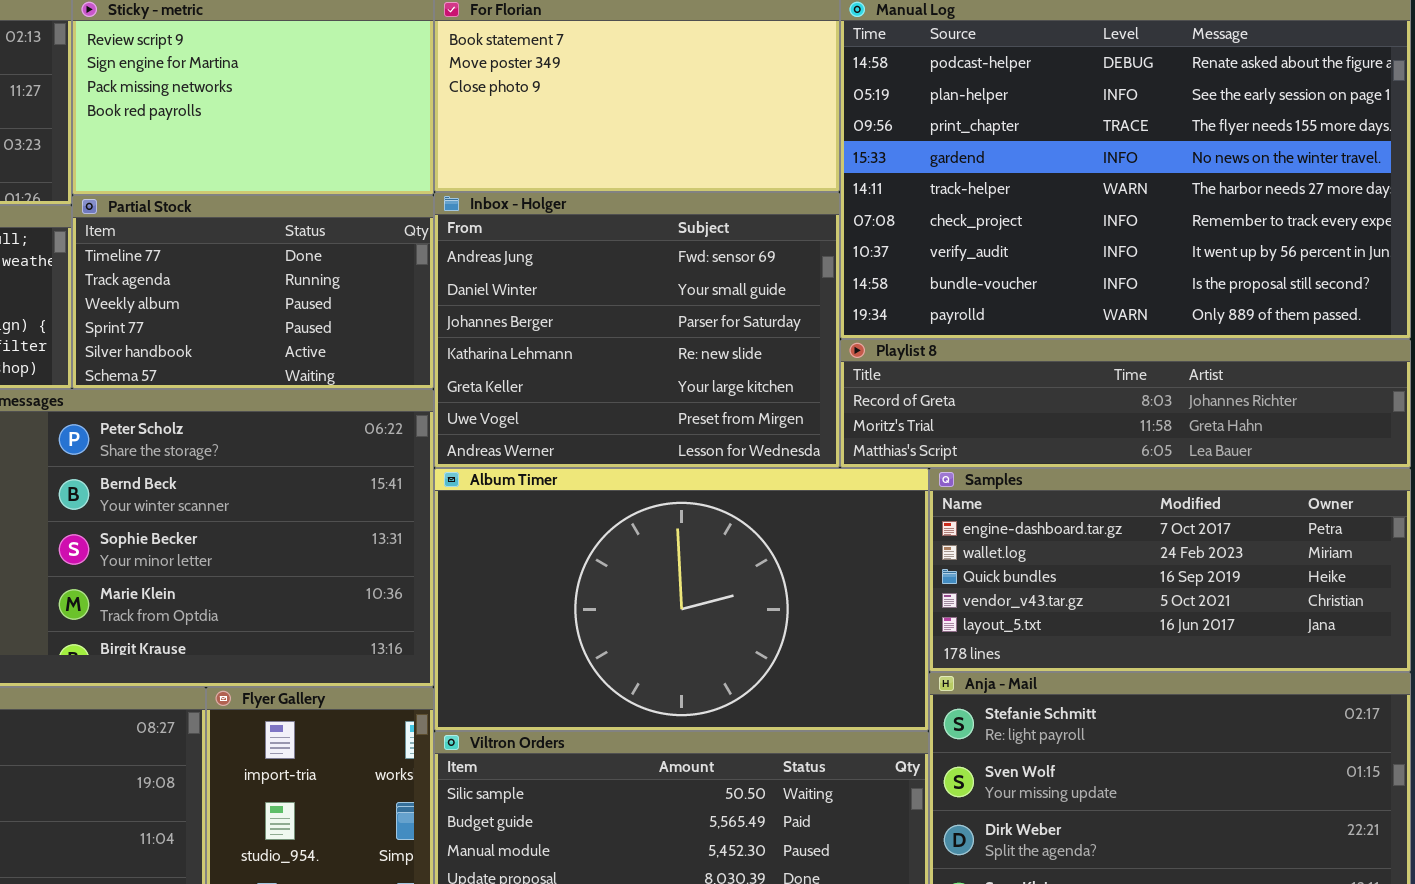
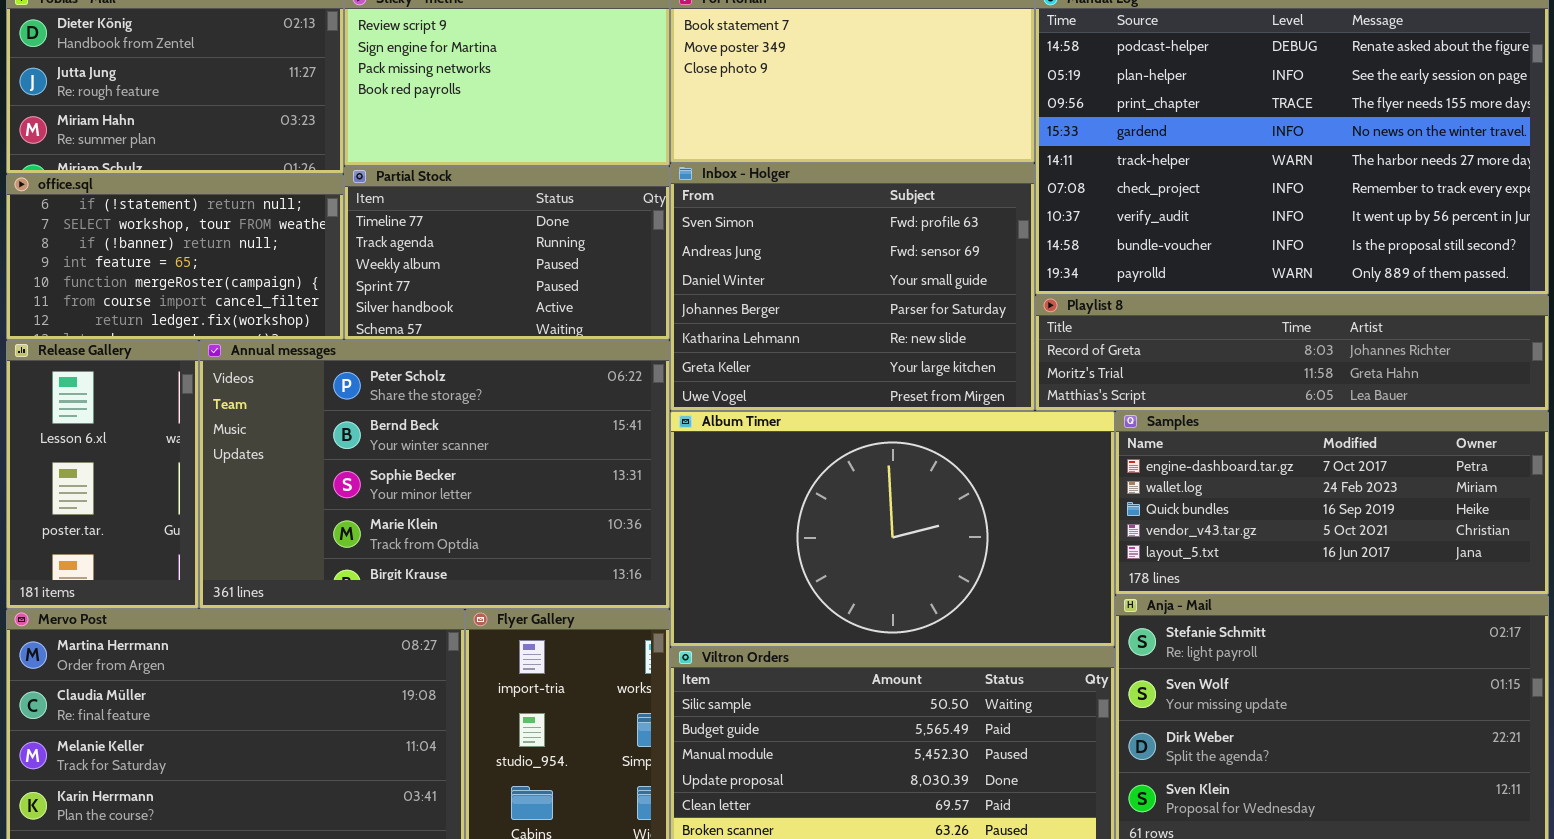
Inbox - Holger: [434,192,840,468] -> [670,163,1035,411], scrolled up 1 row

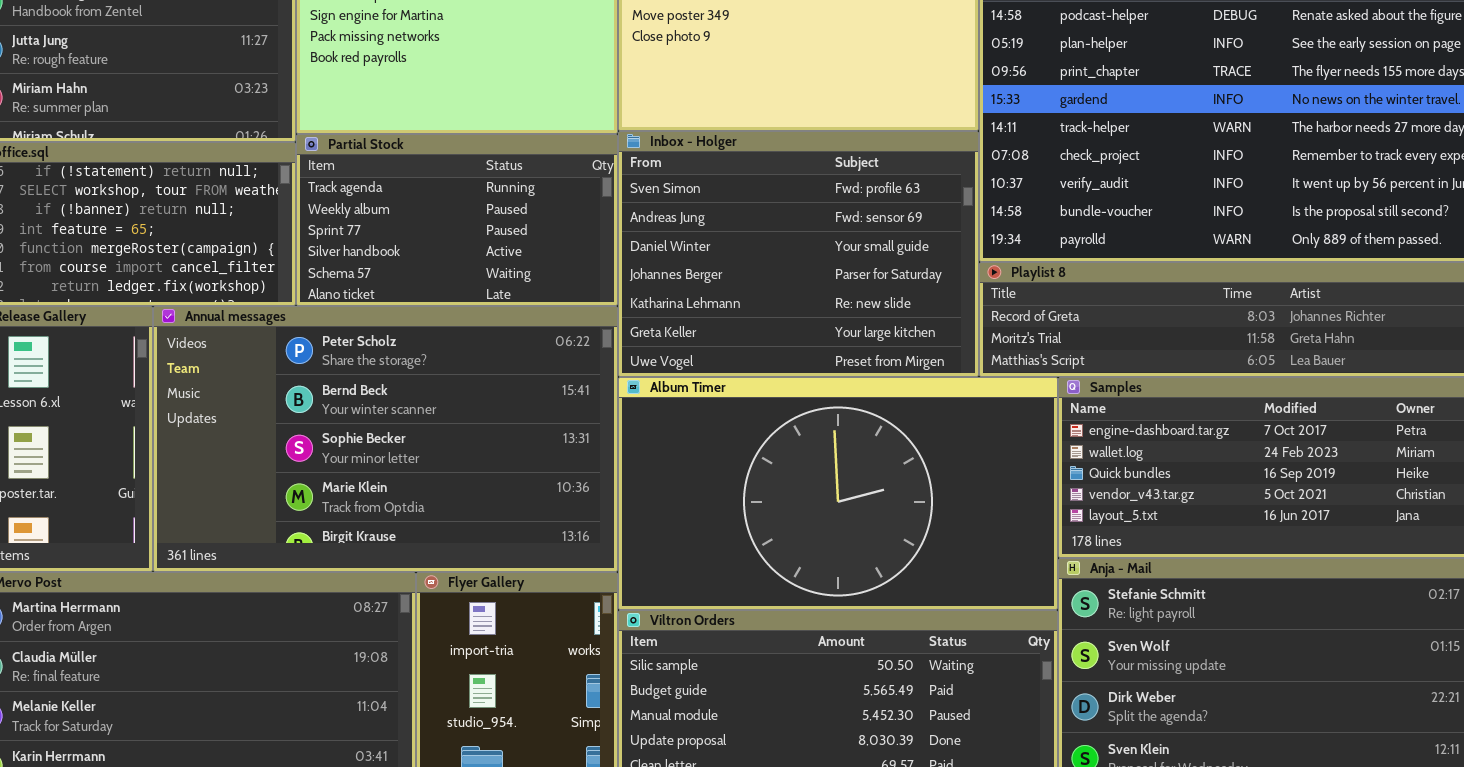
Partial Stock: [344,166,670,340] -> [296,134,618,306], scrolled down 1 row

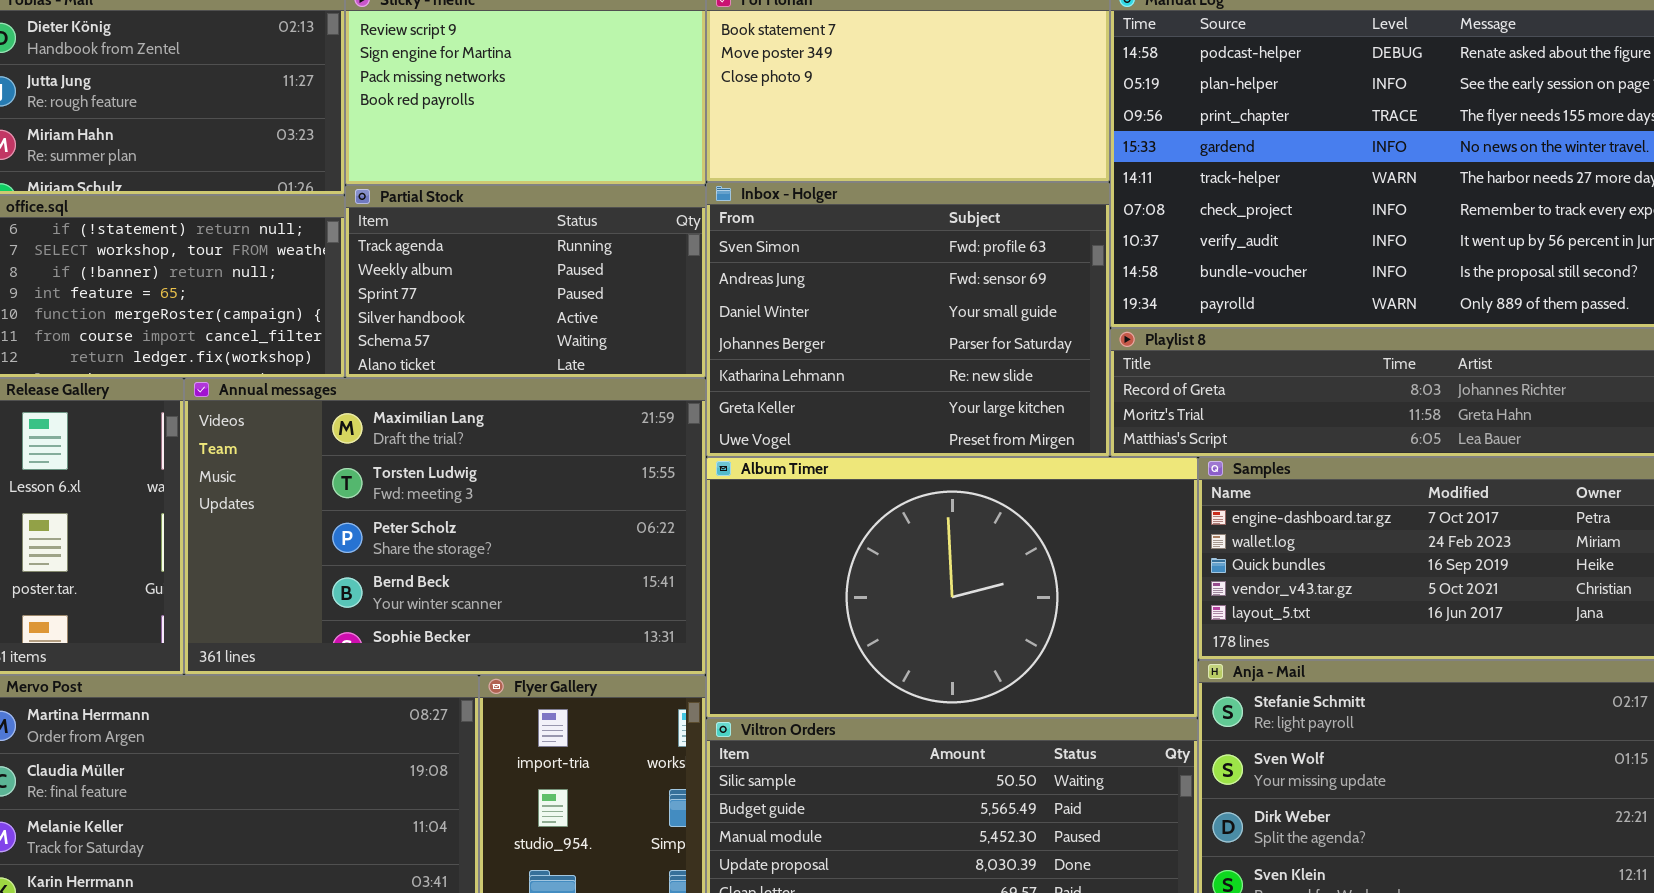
Annual messages: [153,306,618,572] -> [184,378,706,675], scrolled up 2 rows

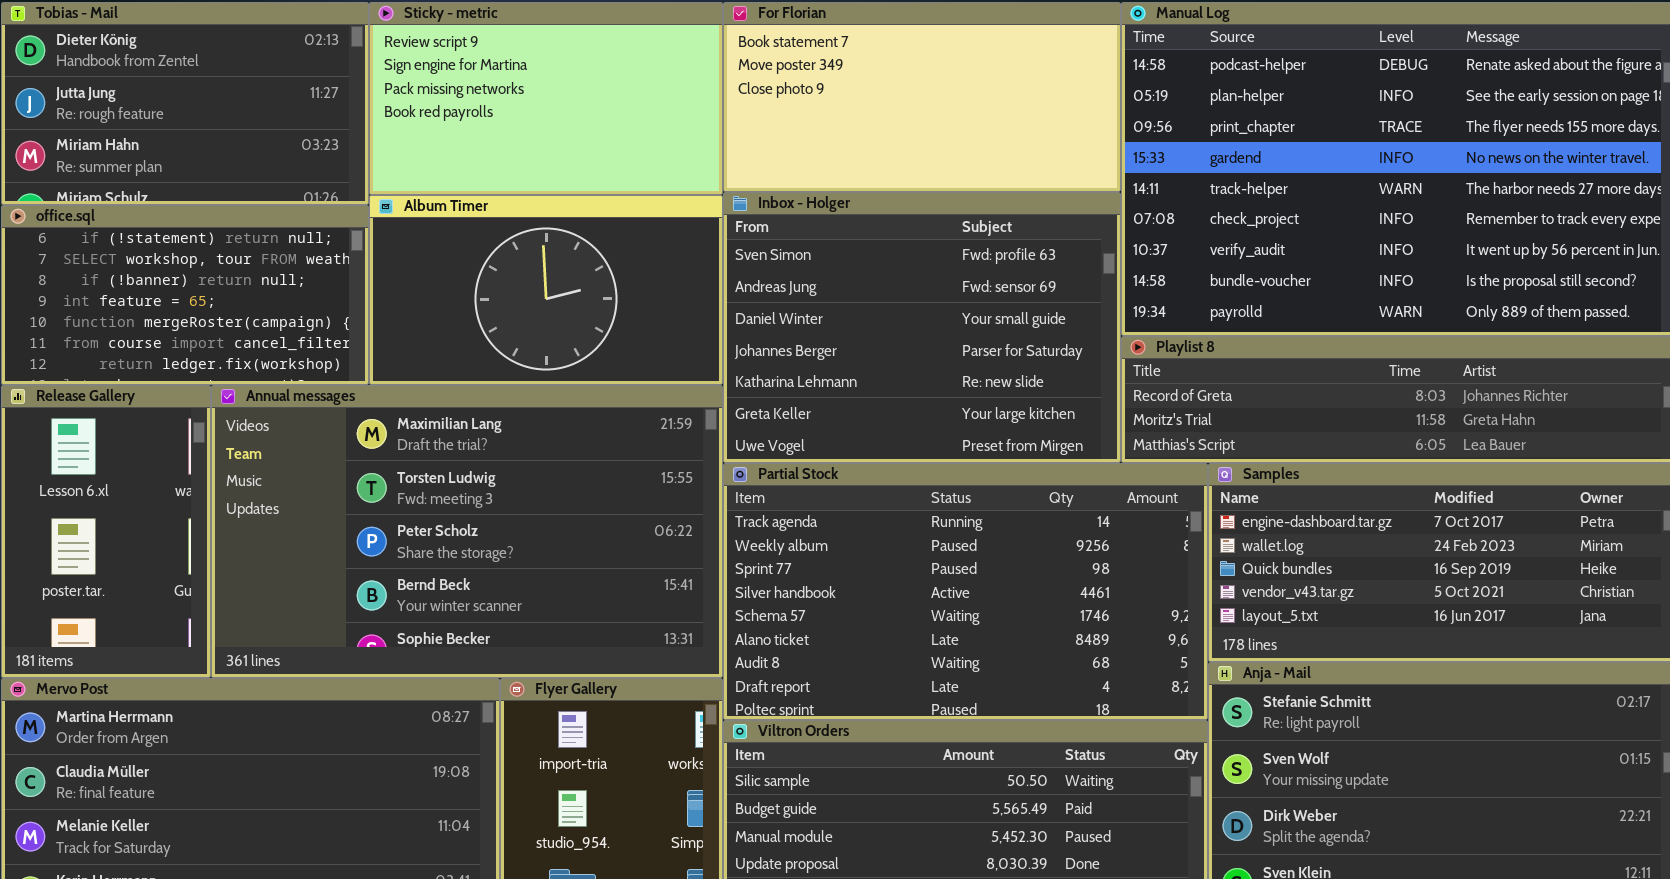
Partial Stock: [345,185,706,378] -> [723,463,1208,720], moved, resized
Album Timer: [706,457,1198,718] -> [369,195,723,385], moved, resized

